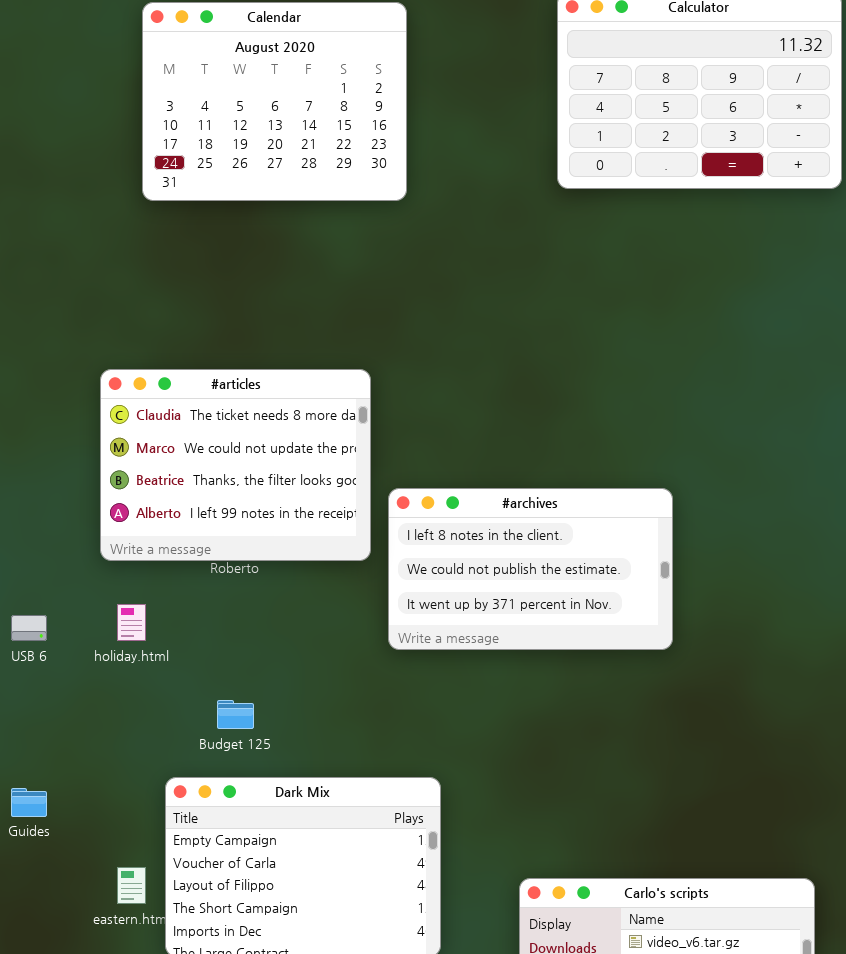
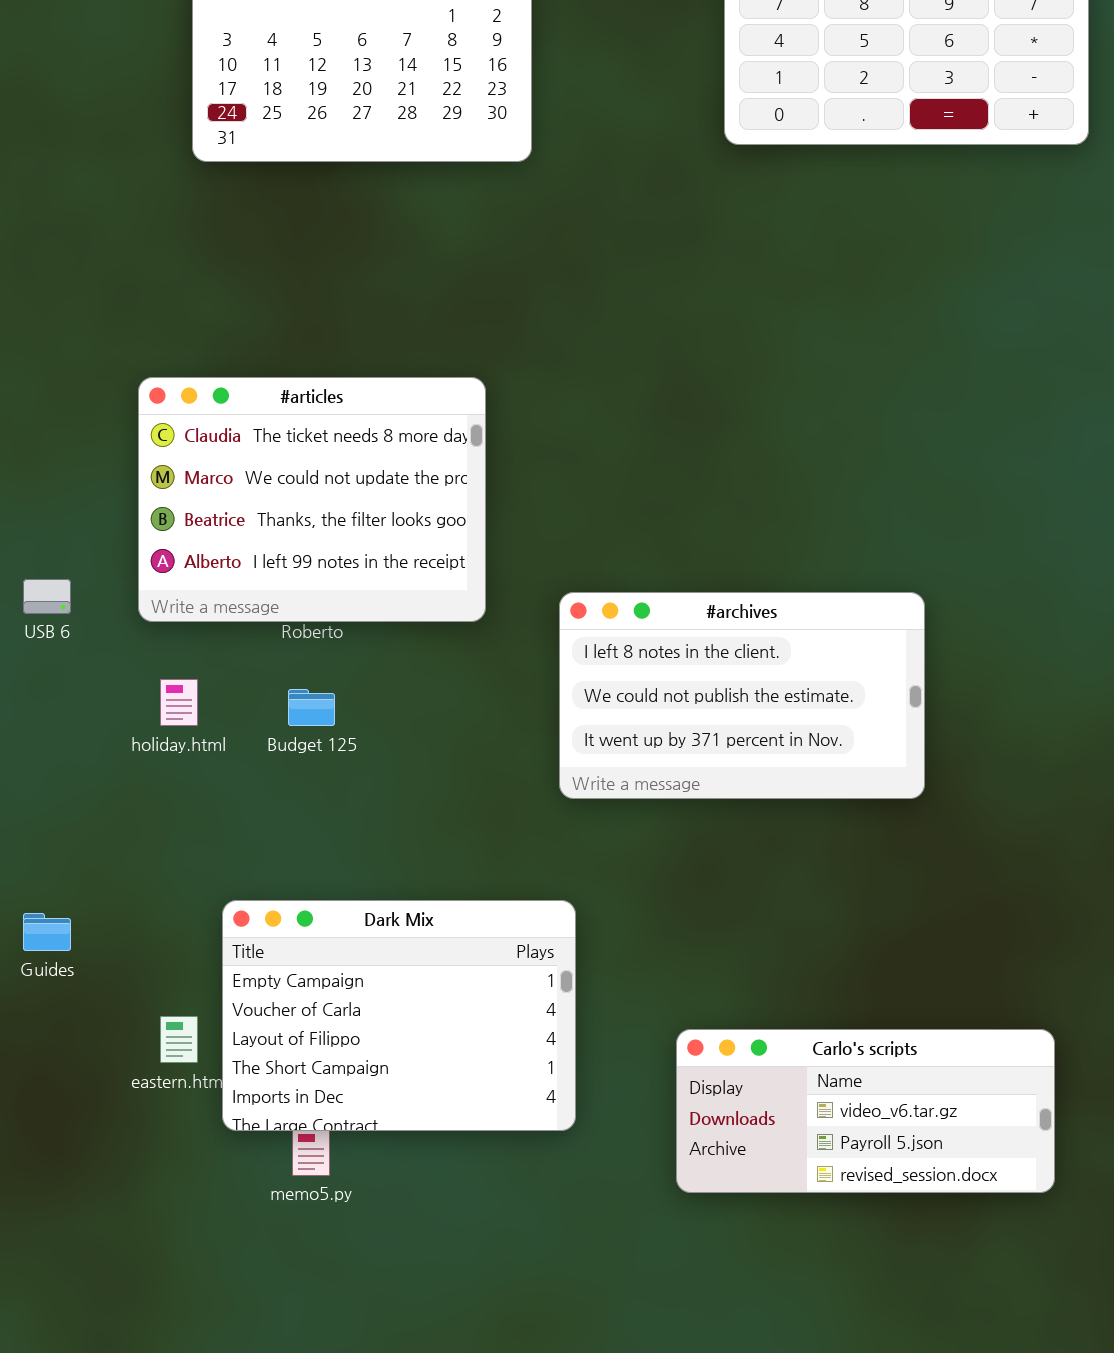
#archives: [388,488,673,650] -> [559,592,925,799], moved
USB 6: [11,615,47,641] -> [23,579,71,614], moved
Budget 125: [217,700,254,729] -> [288,689,335,726], moved

